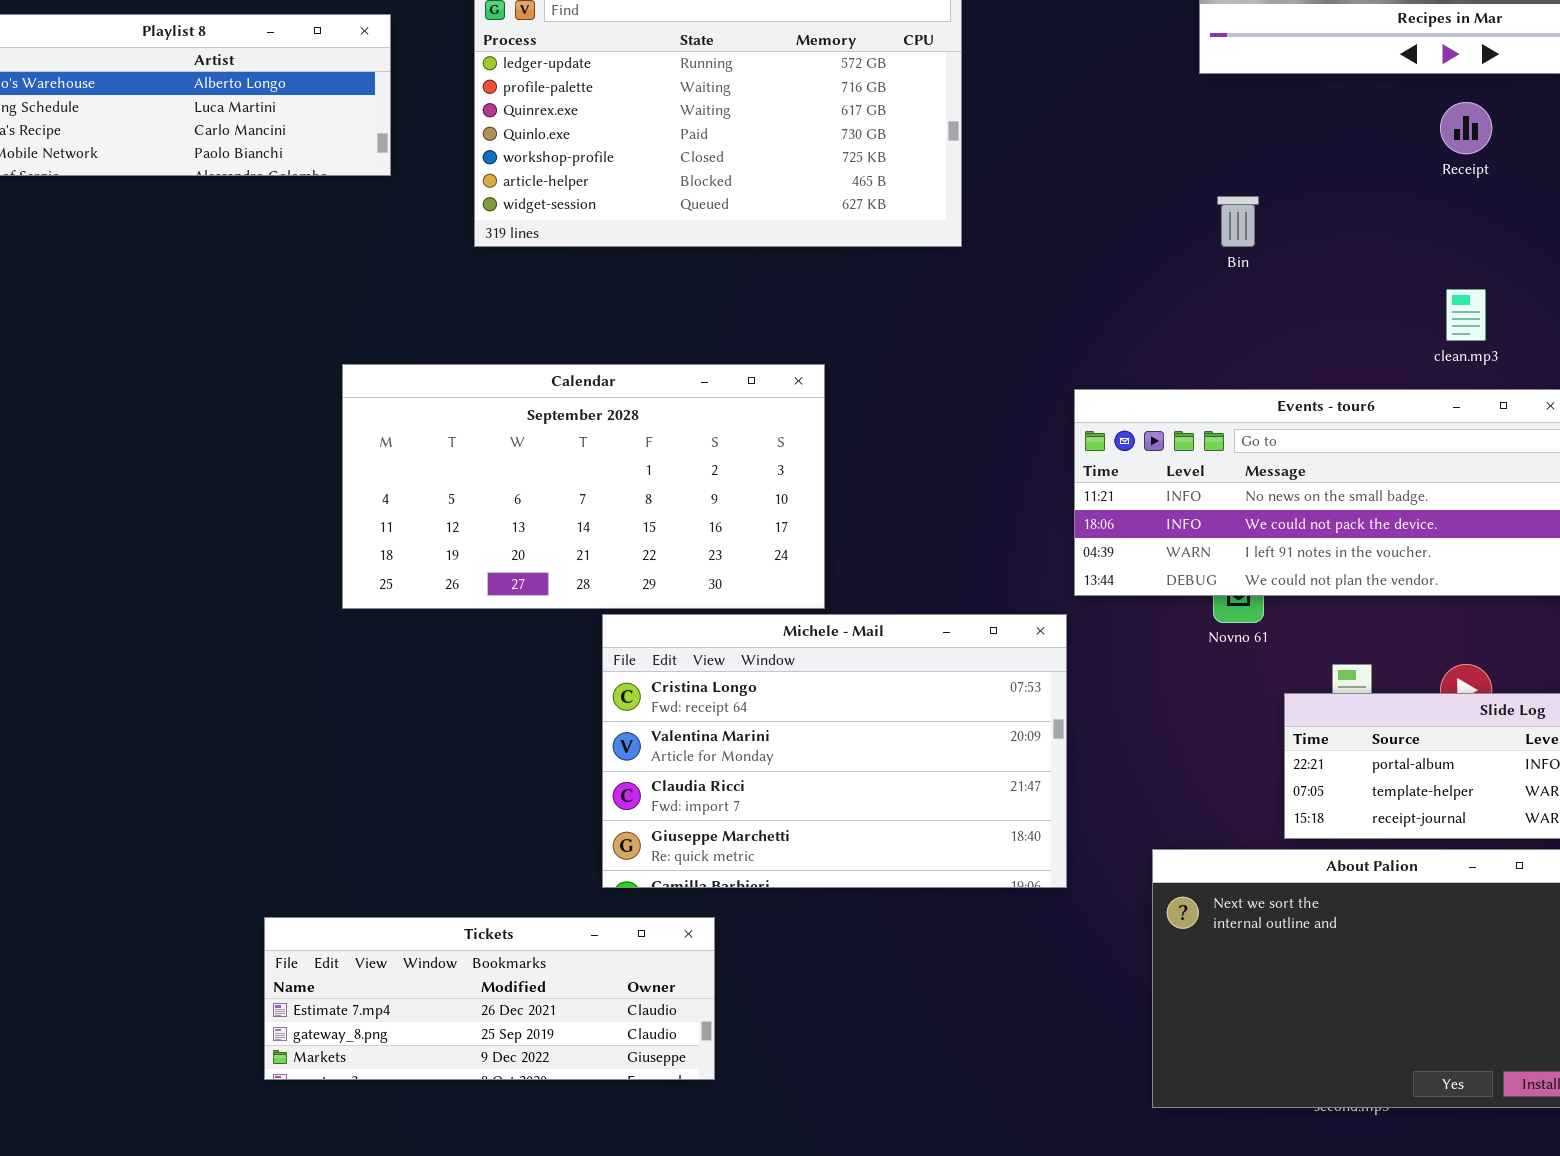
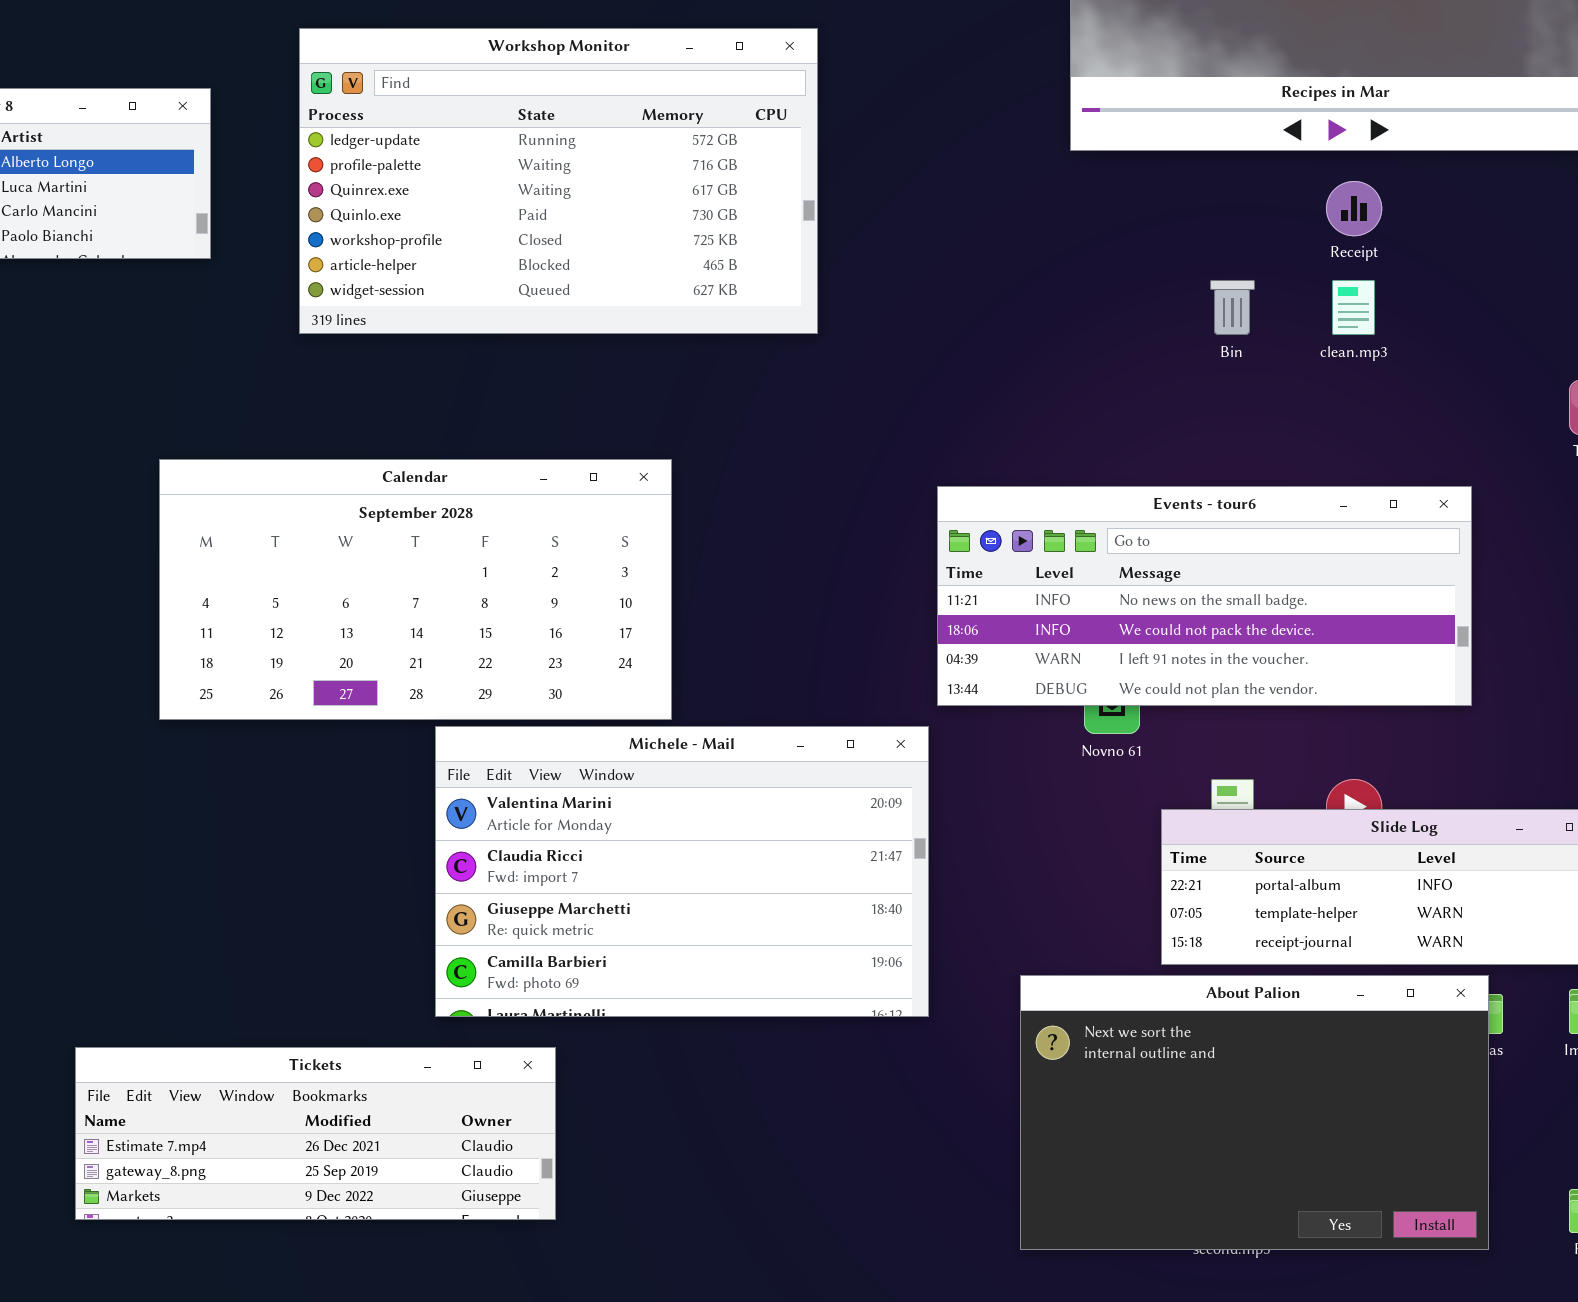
Bin: [1217,196,1259,247] -> [1210,280,1255,335], moved
clean.mp3: [1446,289,1486,341] -> [1332,280,1375,335], moved
Michele - Mail: [602,614,1067,888] -> [435,726,929,1017], scrolled down 1 row

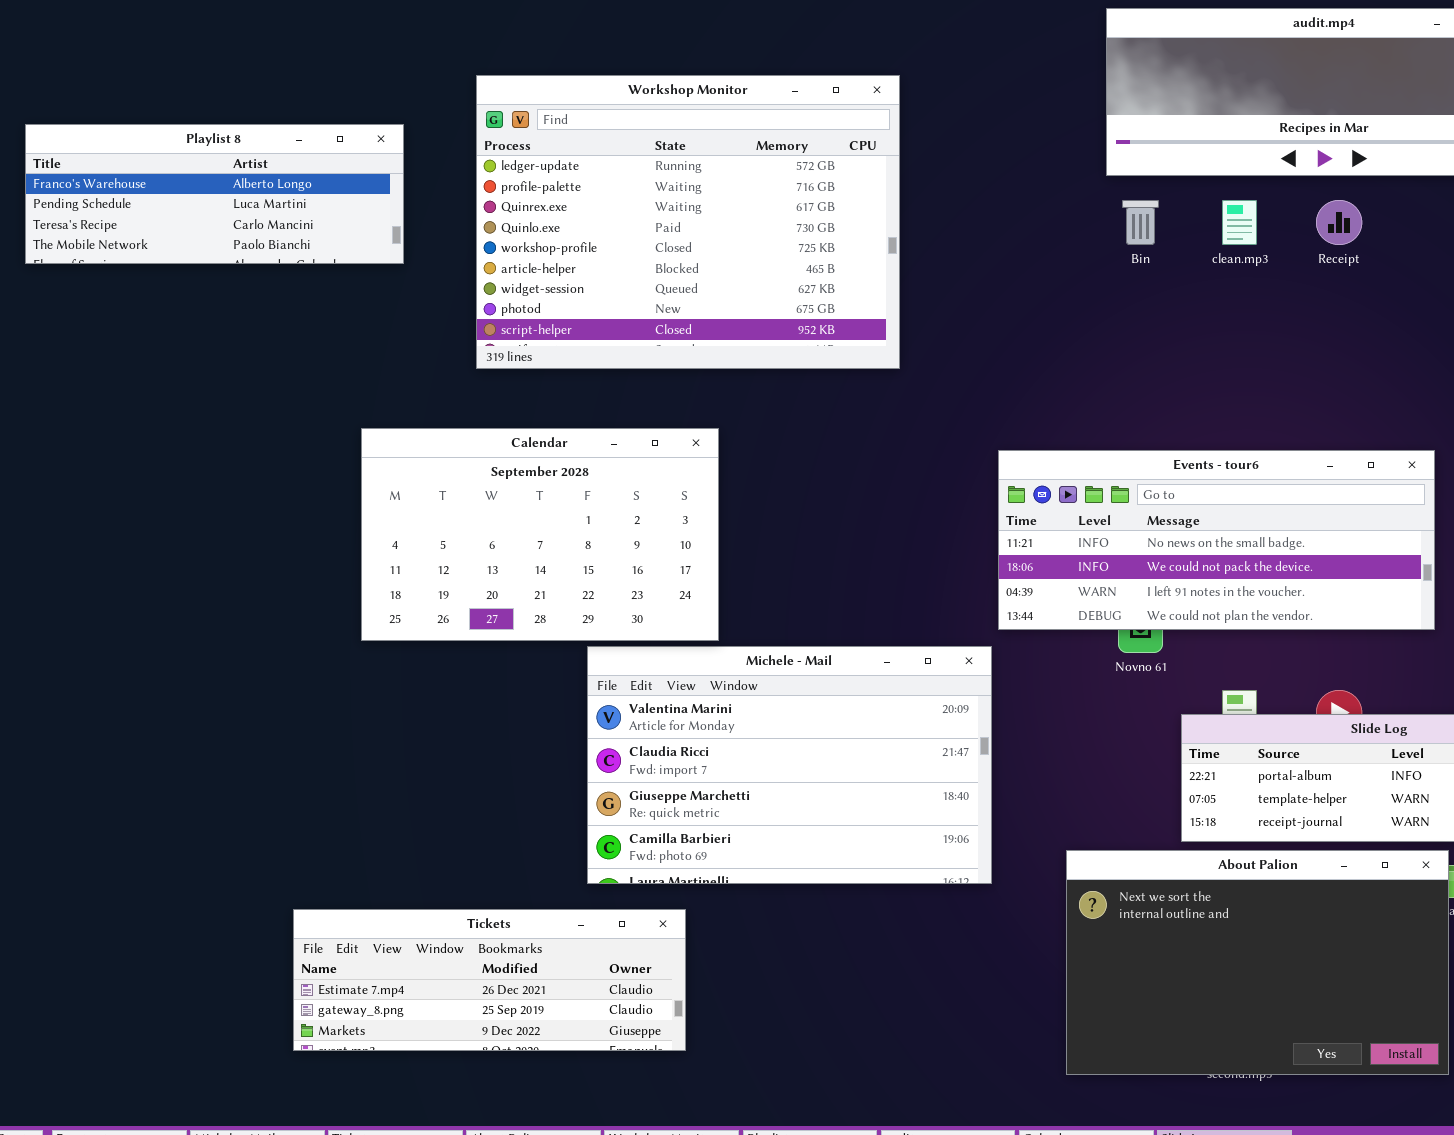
Workshop Monitor: [299,28,818,334] -> [476,75,900,369], resized
Bin: [1210,280,1255,335] -> [1122,200,1159,245], moved
clean.mp3: [1332,280,1375,335] -> [1222,200,1257,245], moved
Calendar: [159,459,672,720] -> [361,428,719,641], resized

